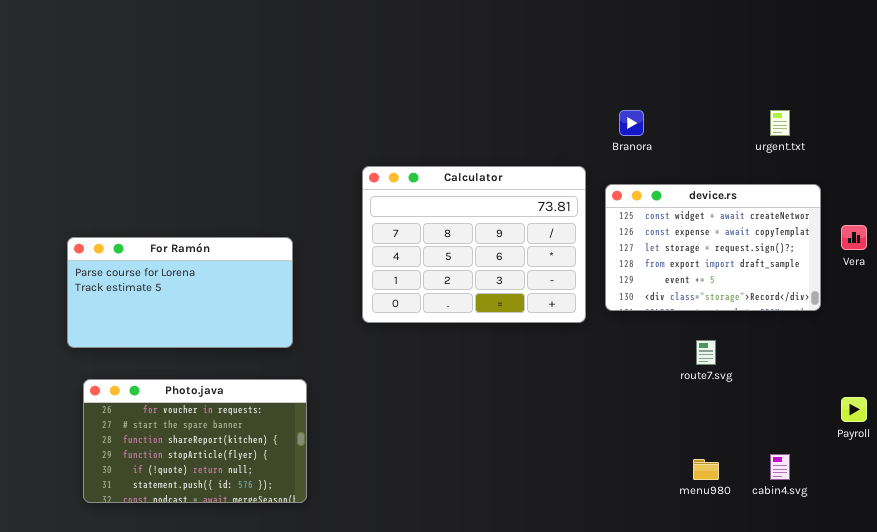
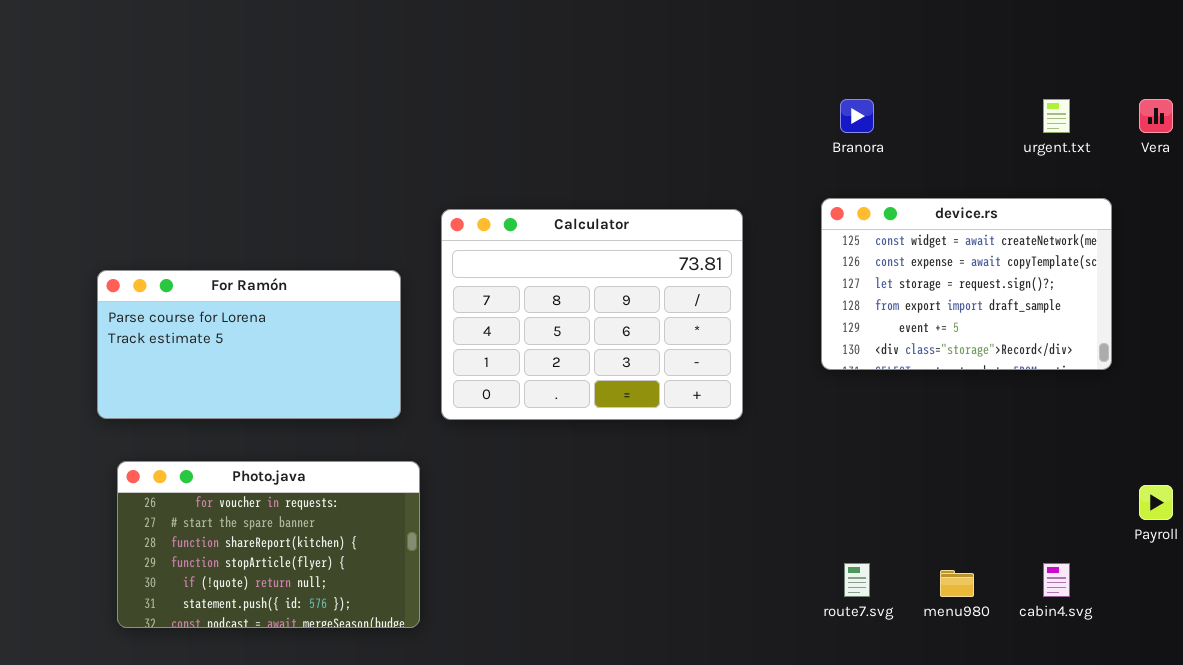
Calculator: [362,166,586,323] -> [441,209,743,420], moved
Vera: [841,225,867,250] -> [1139,99,1173,133], moved
route7.svg: [696,340,716,365] -> [844,563,870,597], moved

